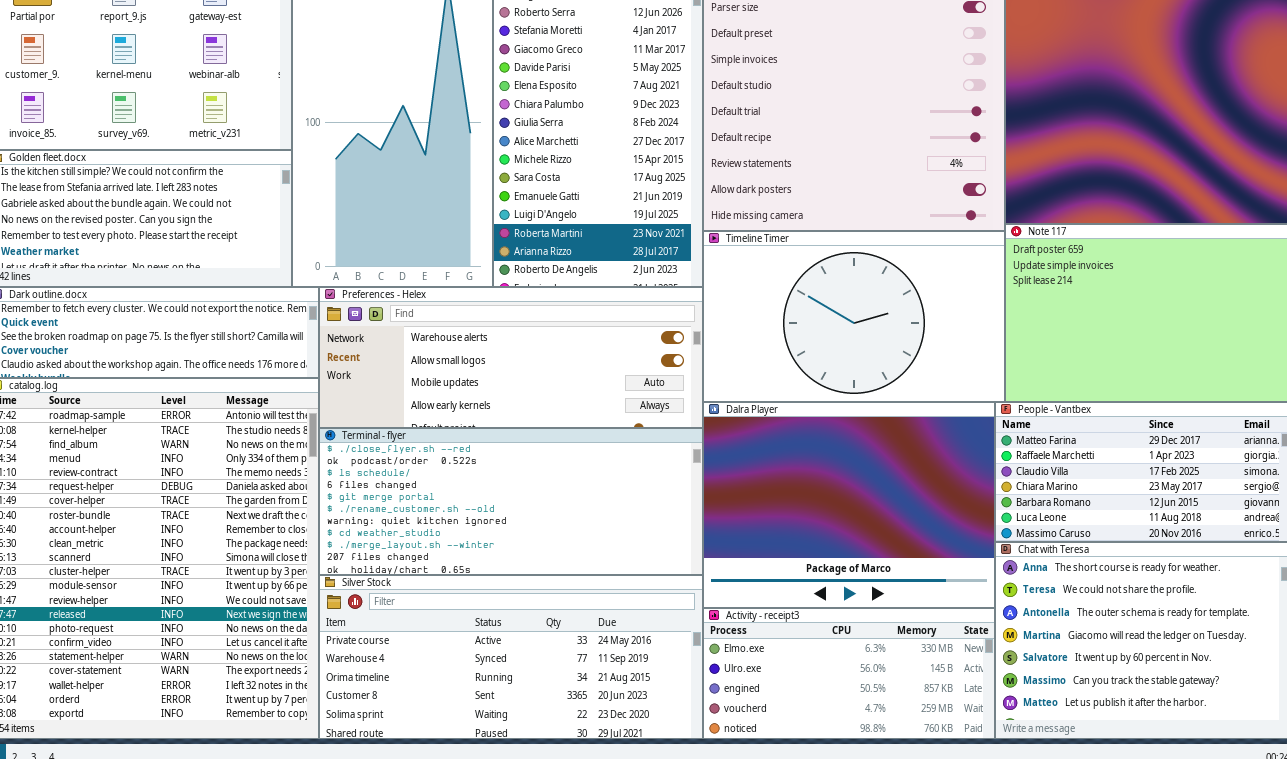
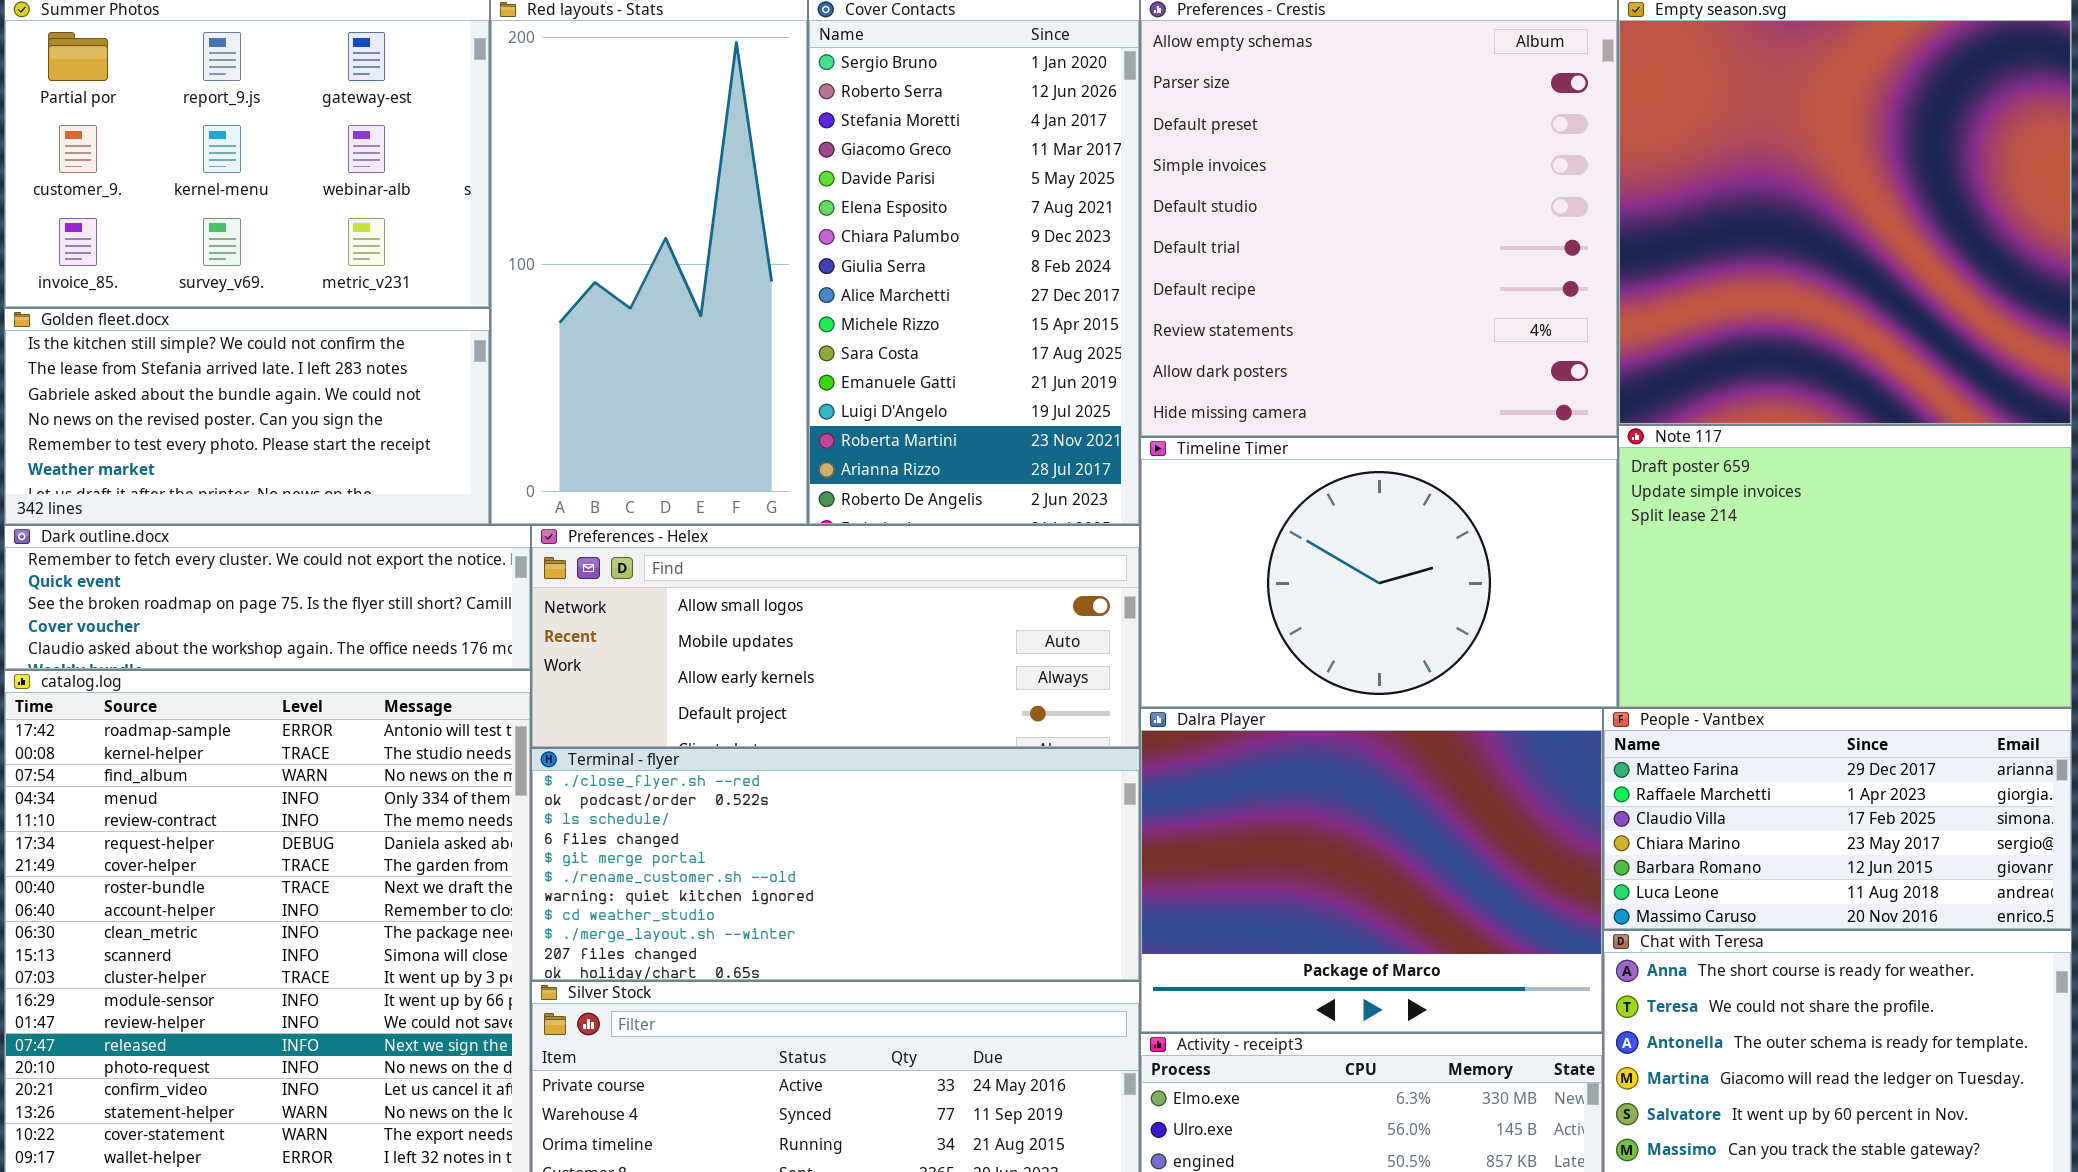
Preferences - Helex: [319,287,703,428] -> [531,525,1140,748], scrolled down 1 row

